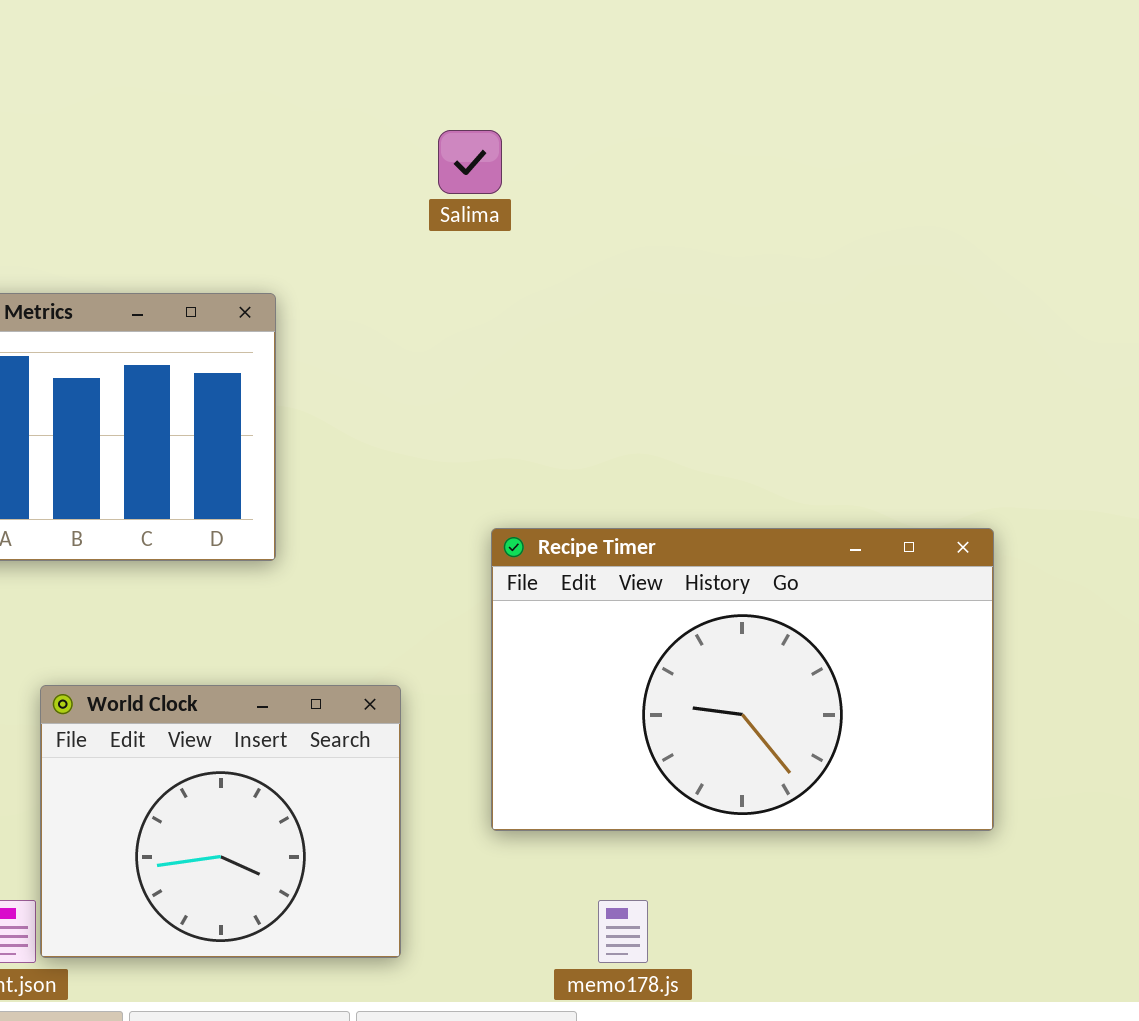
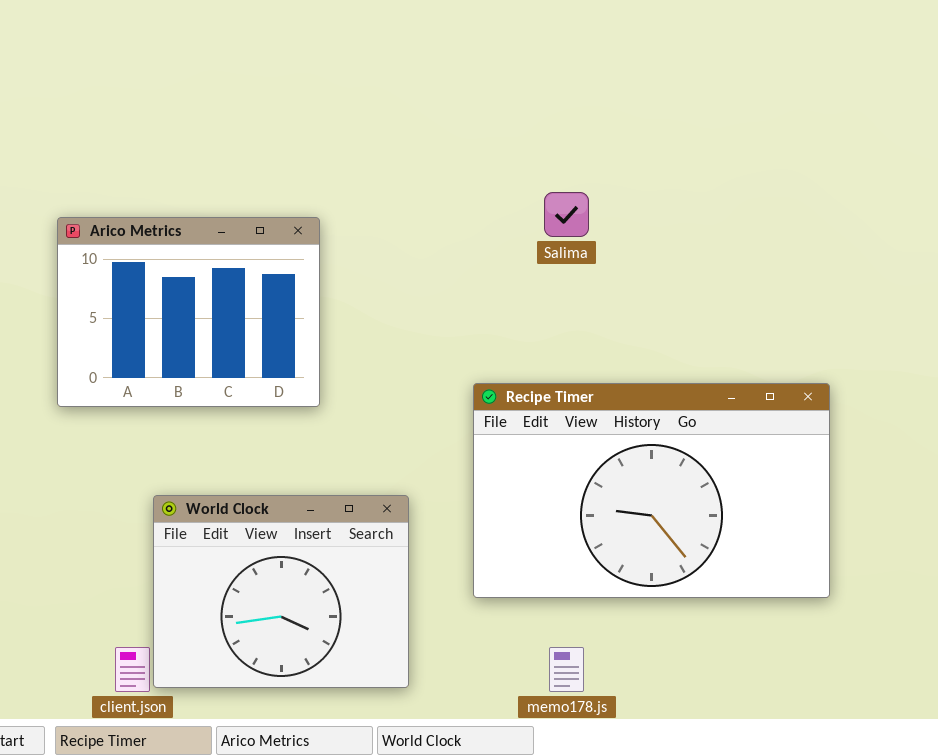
Salima: [438,130,502,194] -> [544,192,589,237], moved

